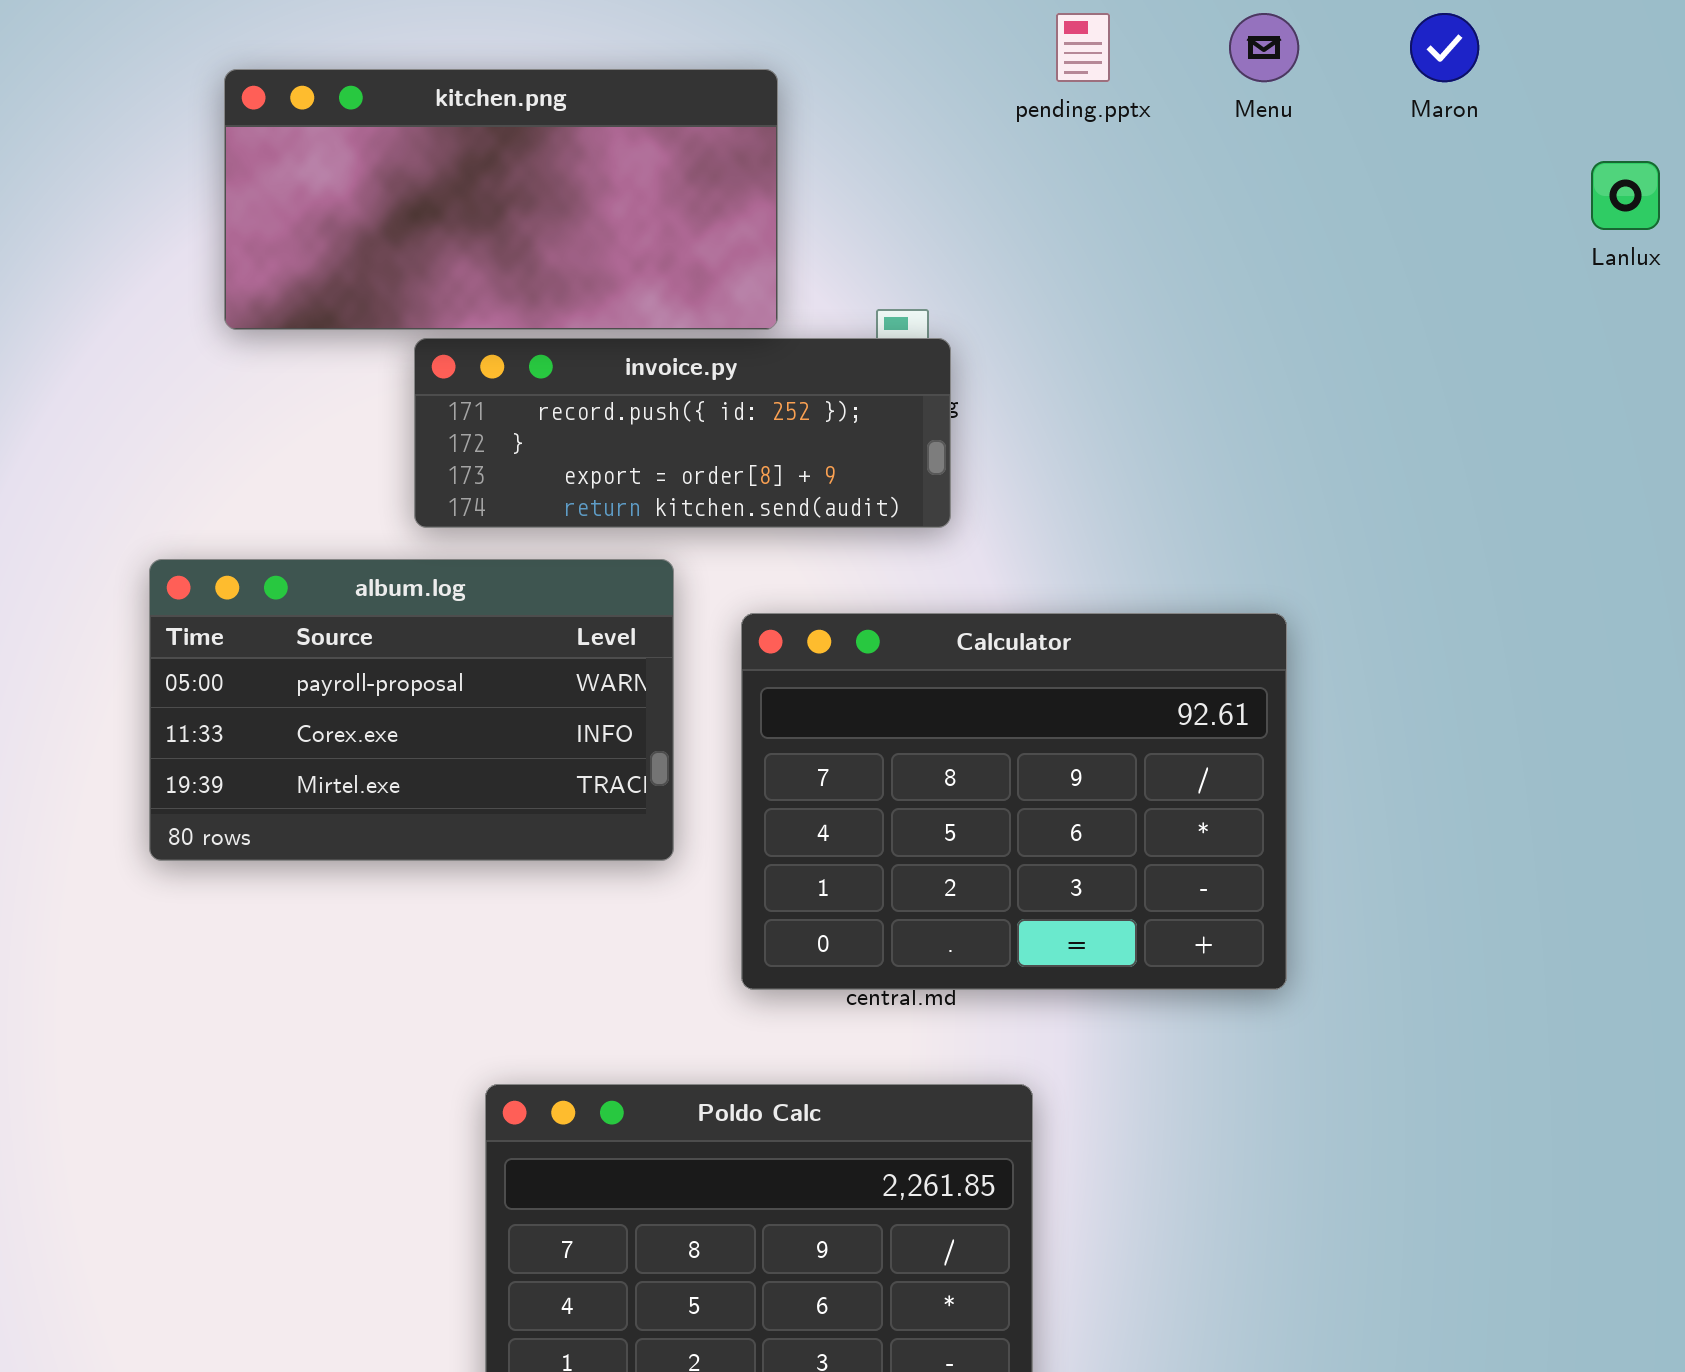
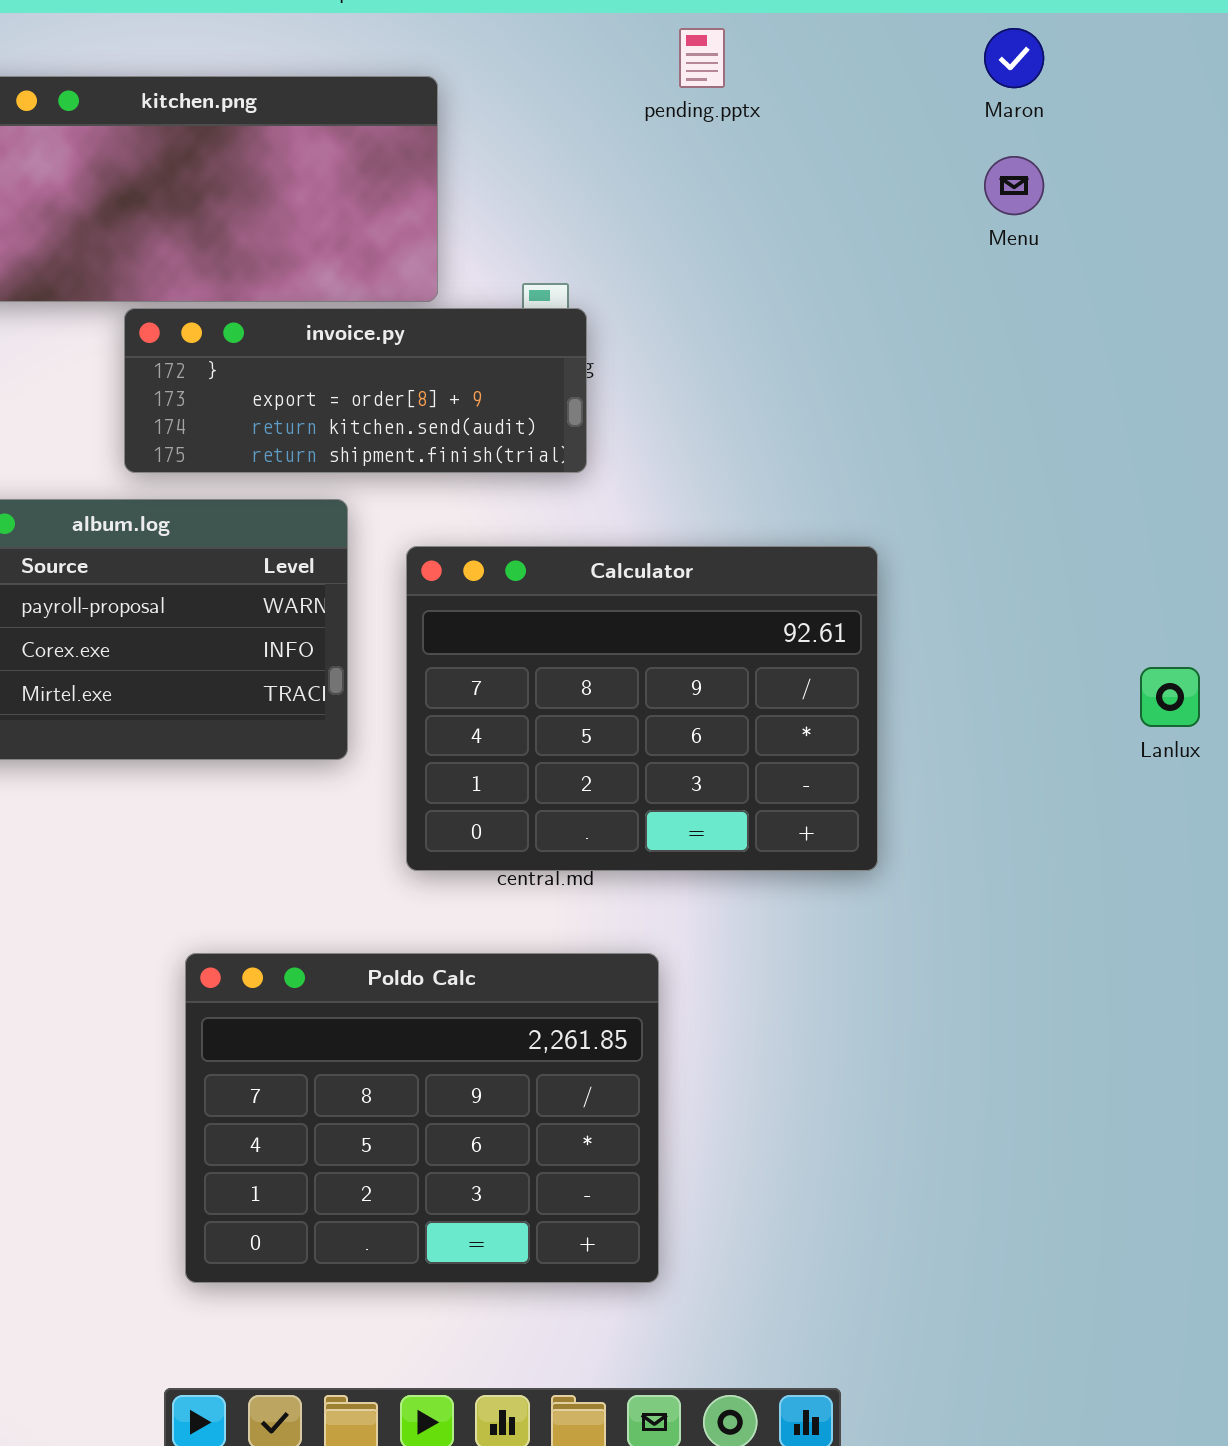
Menu: [1229,13,1299,82] -> [984,156,1044,215], moved
Lanlux: [1591,161,1660,230] -> [1140,667,1200,727], moved
invoice.py: [414,338,951,528] -> [124,308,587,473], scrolled down 1 row

